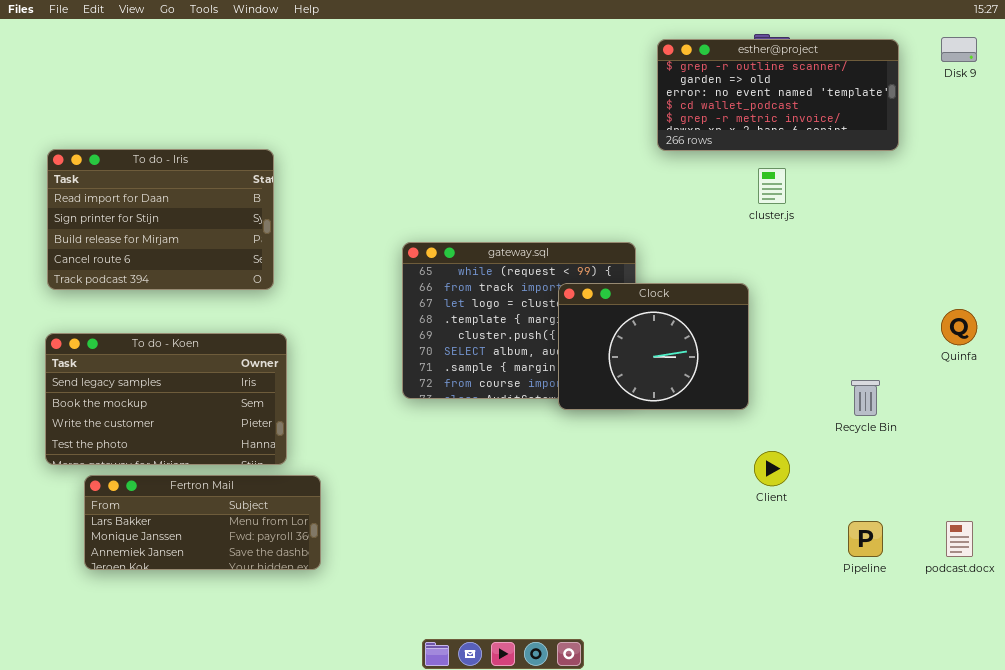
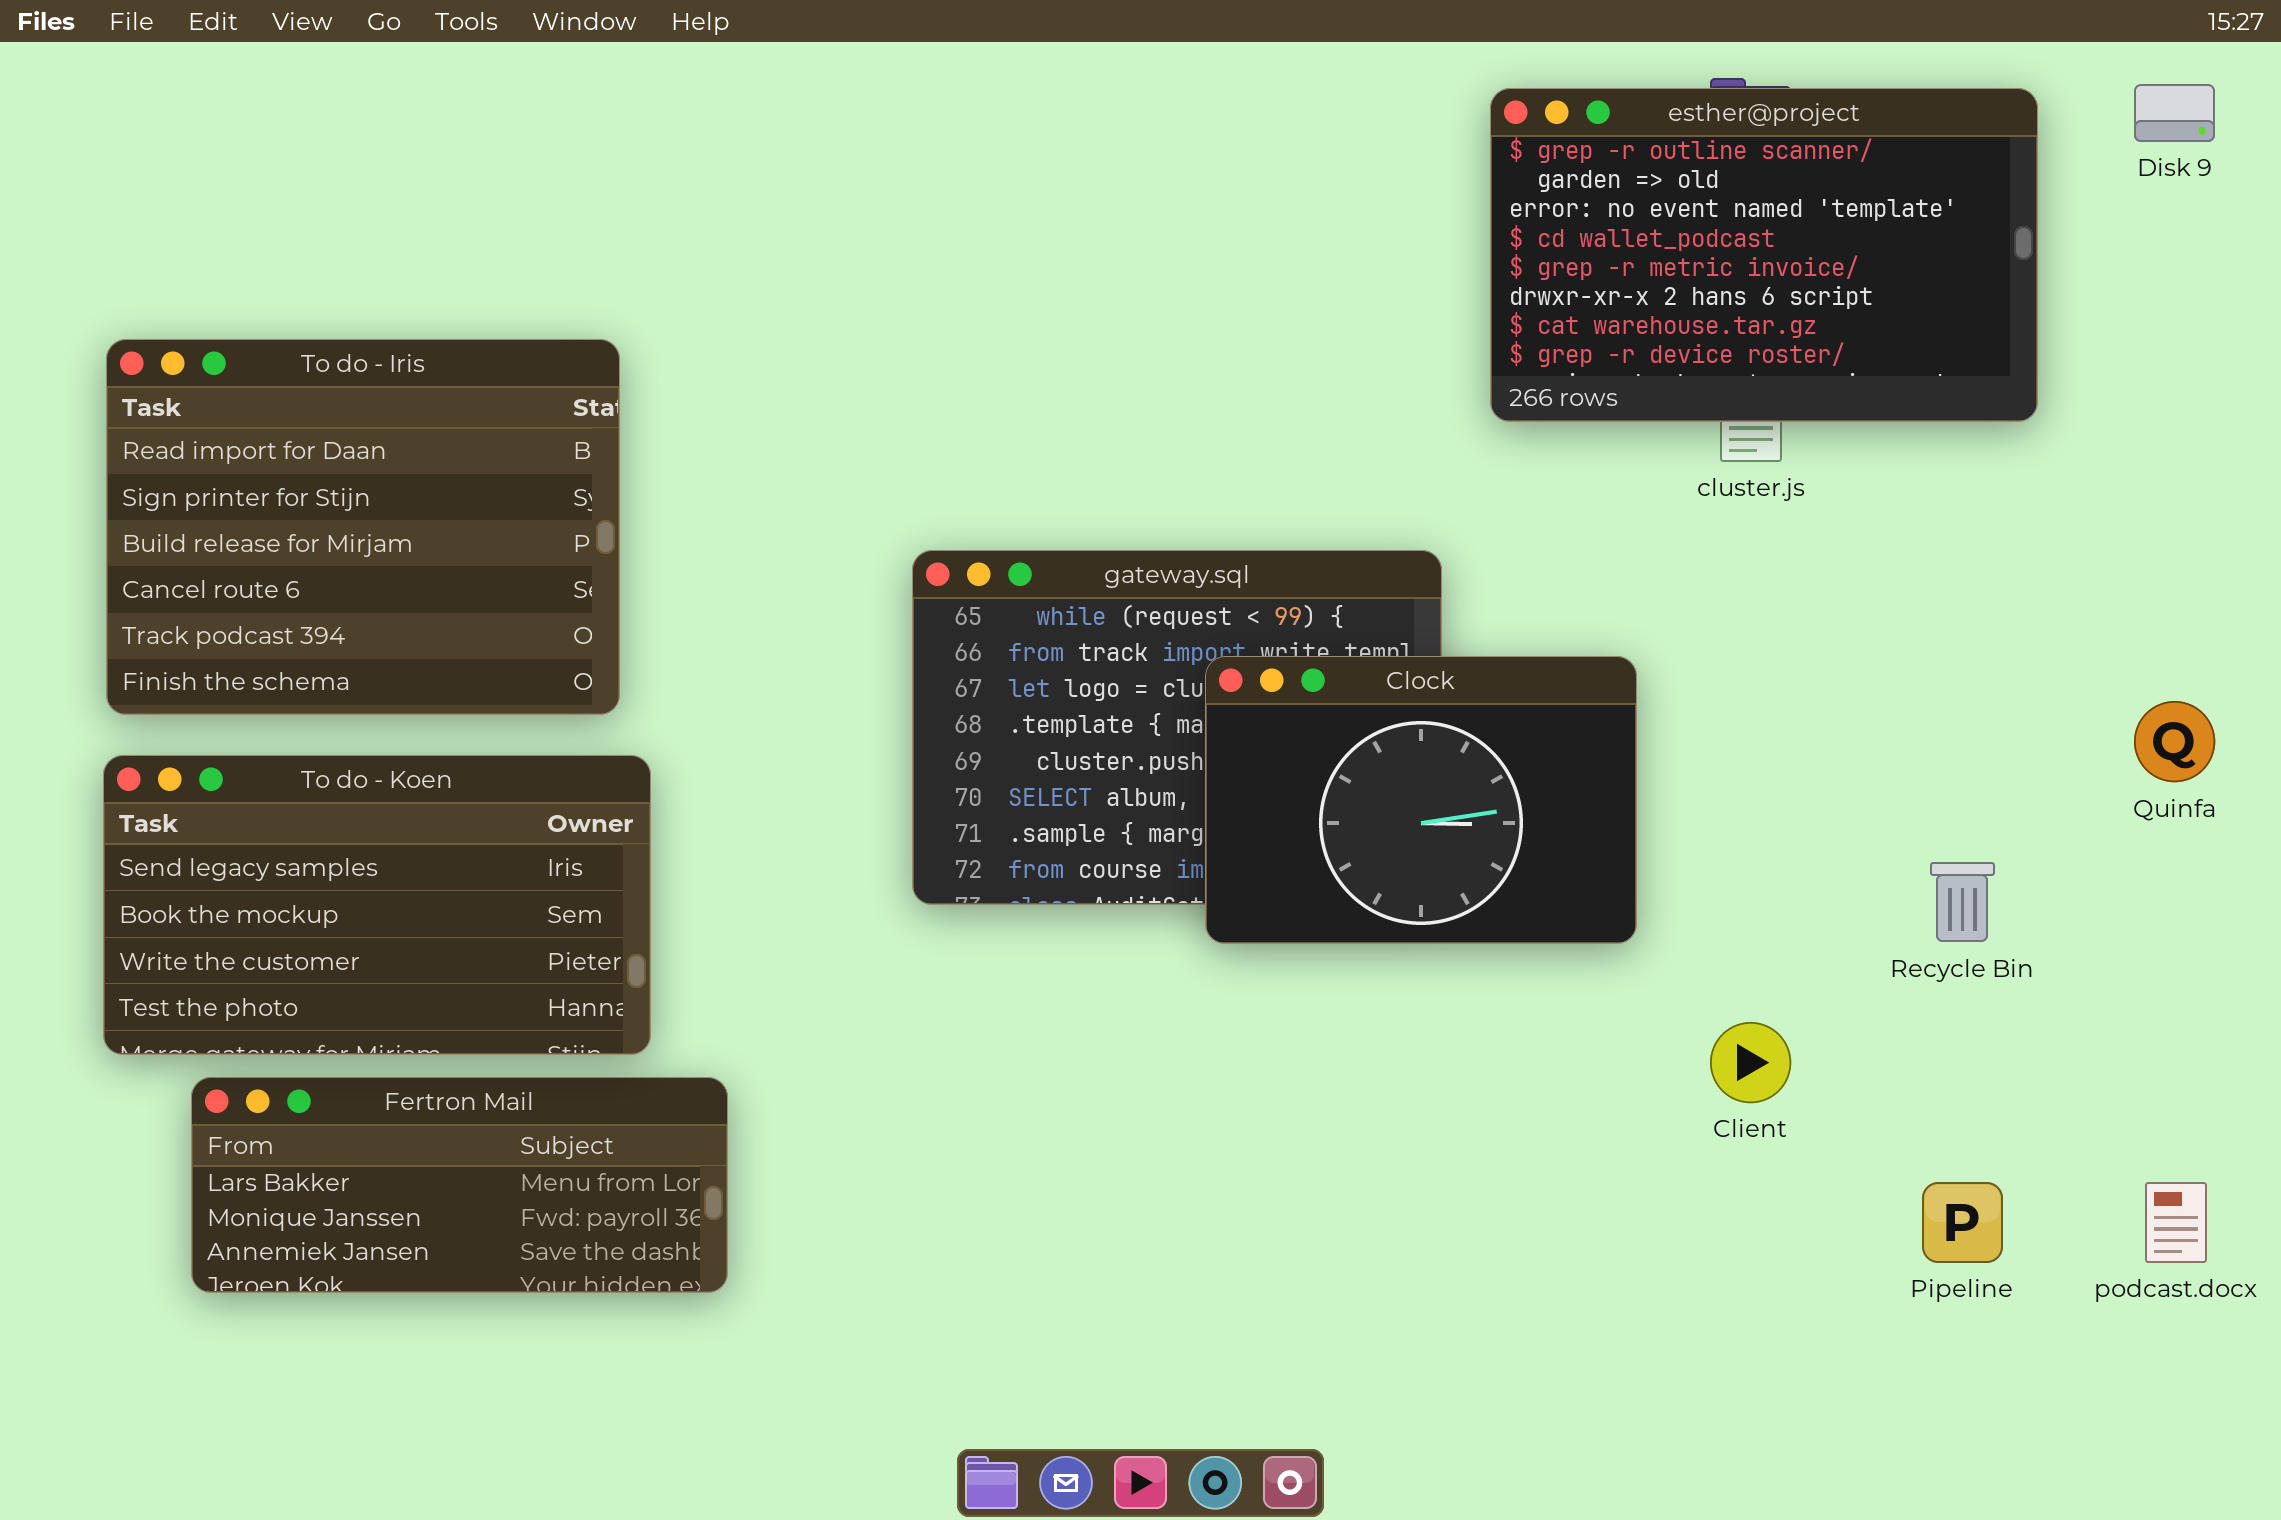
esther@project: [657,39,899,151] -> [1490,88,2038,422], resized
To do - Iris: [47,149,274,290] -> [106,339,620,715], resized
Clock: [558,283,749,410] -> [1205,656,1637,944], moved

